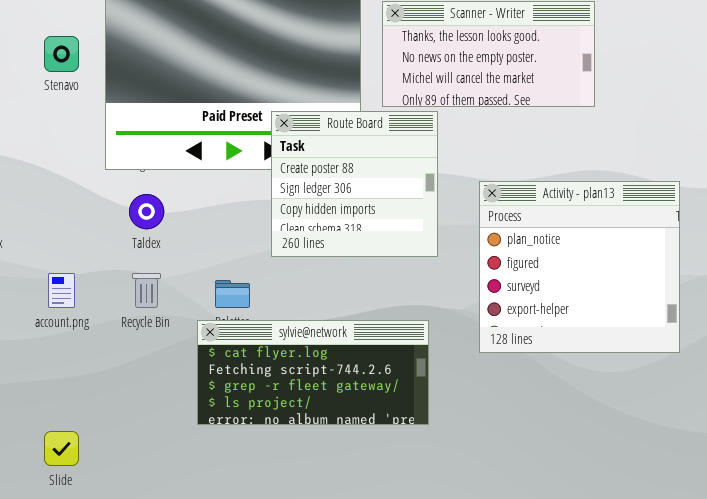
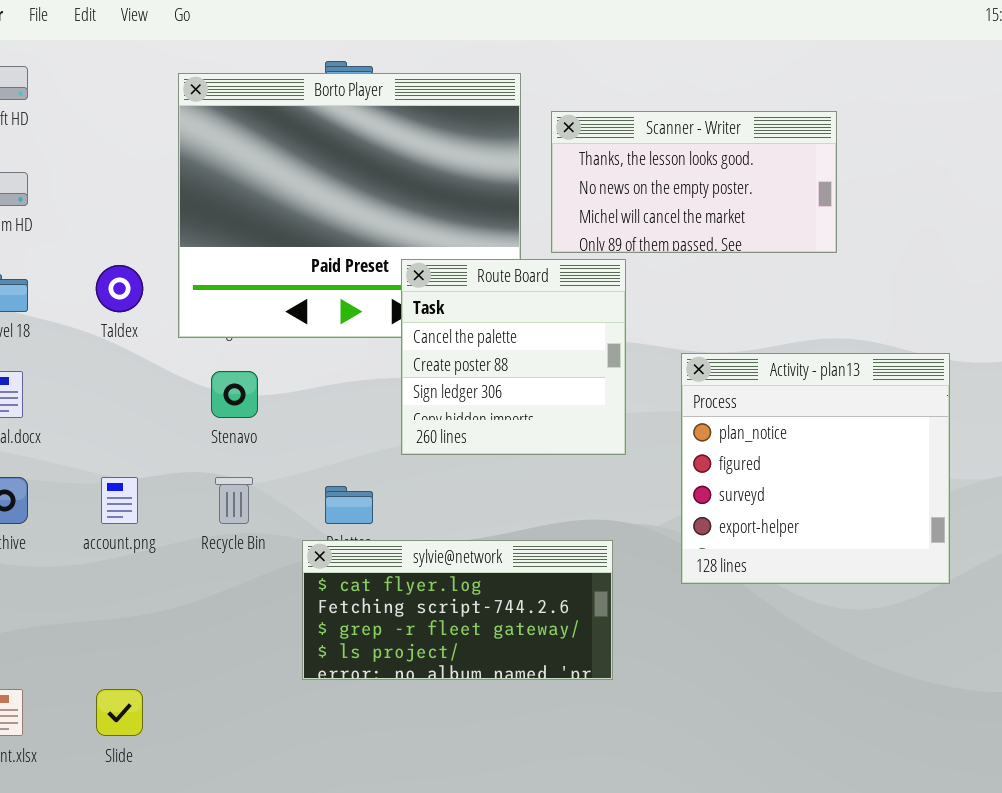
Stenavo: [44,36,79,72] -> [211,371,258,418], moved
Route Board: [271,111,438,257] -> [401,259,626,455], scrolled up 1 row
Taldex: [129,194,164,229] -> [96,265,143,312], moved

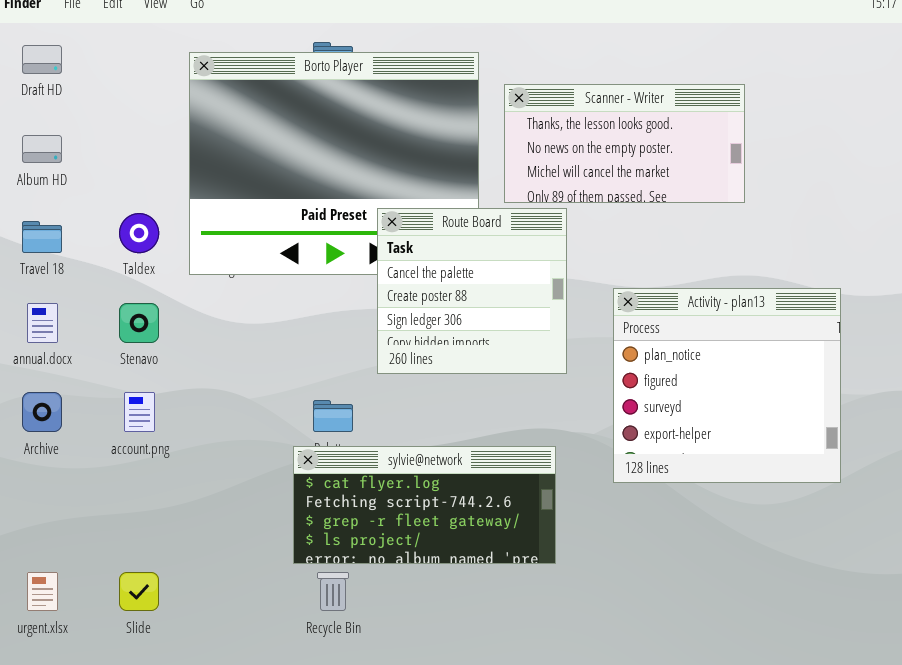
Stenavo: [211,371,258,418] -> [119,303,159,343], moved
Recycle Bin: [215,477,253,524] -> [317,572,349,611], moved

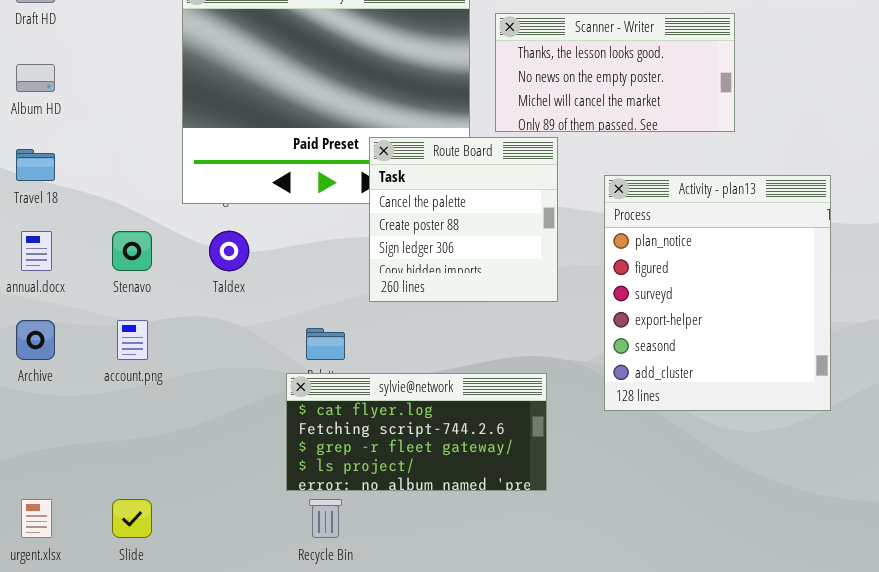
Taldex: [119,213,159,253] -> [209,231,249,271], moved
Activity - plan13: [613,288,841,483] -> [604,175,831,411], resized

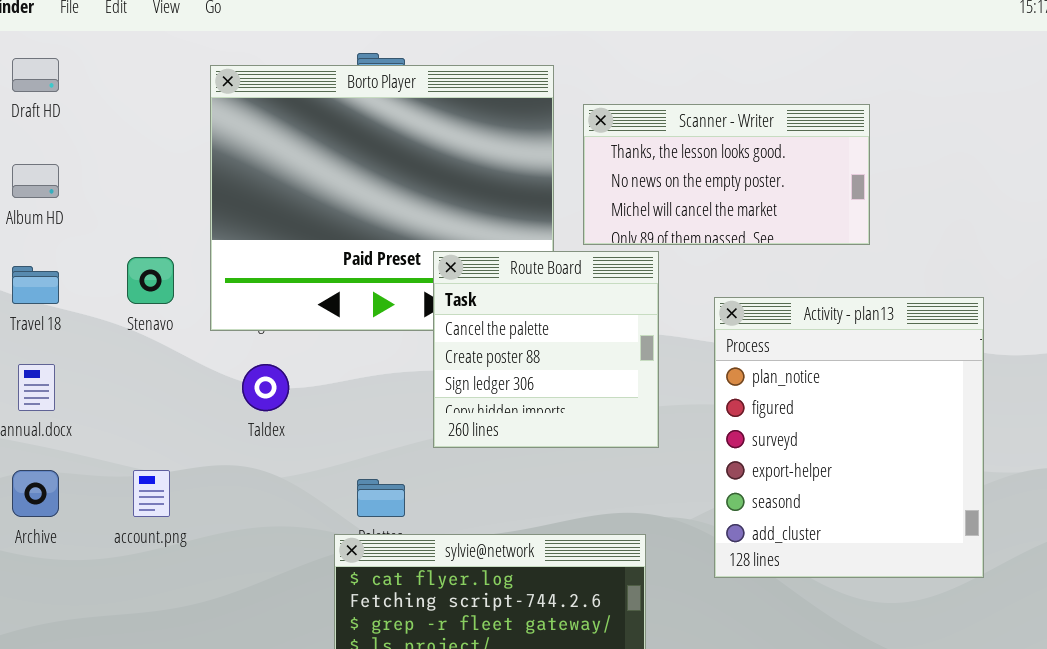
Stenavo: [112,231,152,271] -> [127,257,174,304], moved

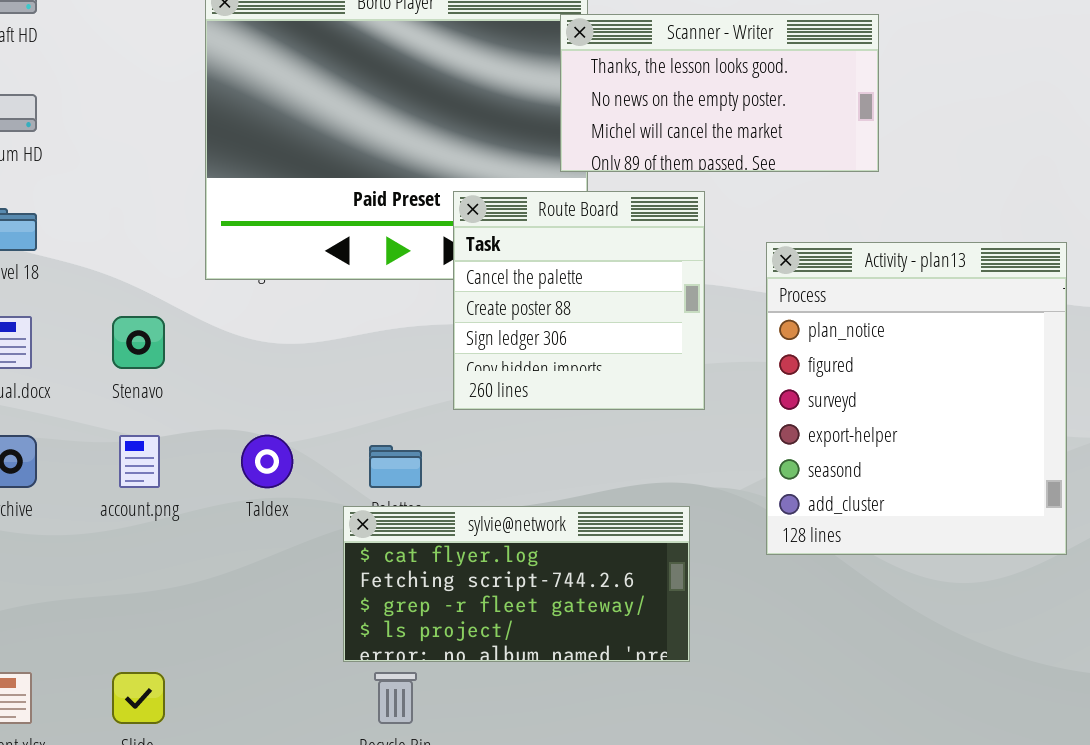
Scanner - Writer: [583,104,870,245] -> [560,14,879,172], moved
Stenavo: [127,257,174,304] -> [112,316,165,369], moved
Taldex: [242,364,289,411] -> [241,435,293,488], moved

